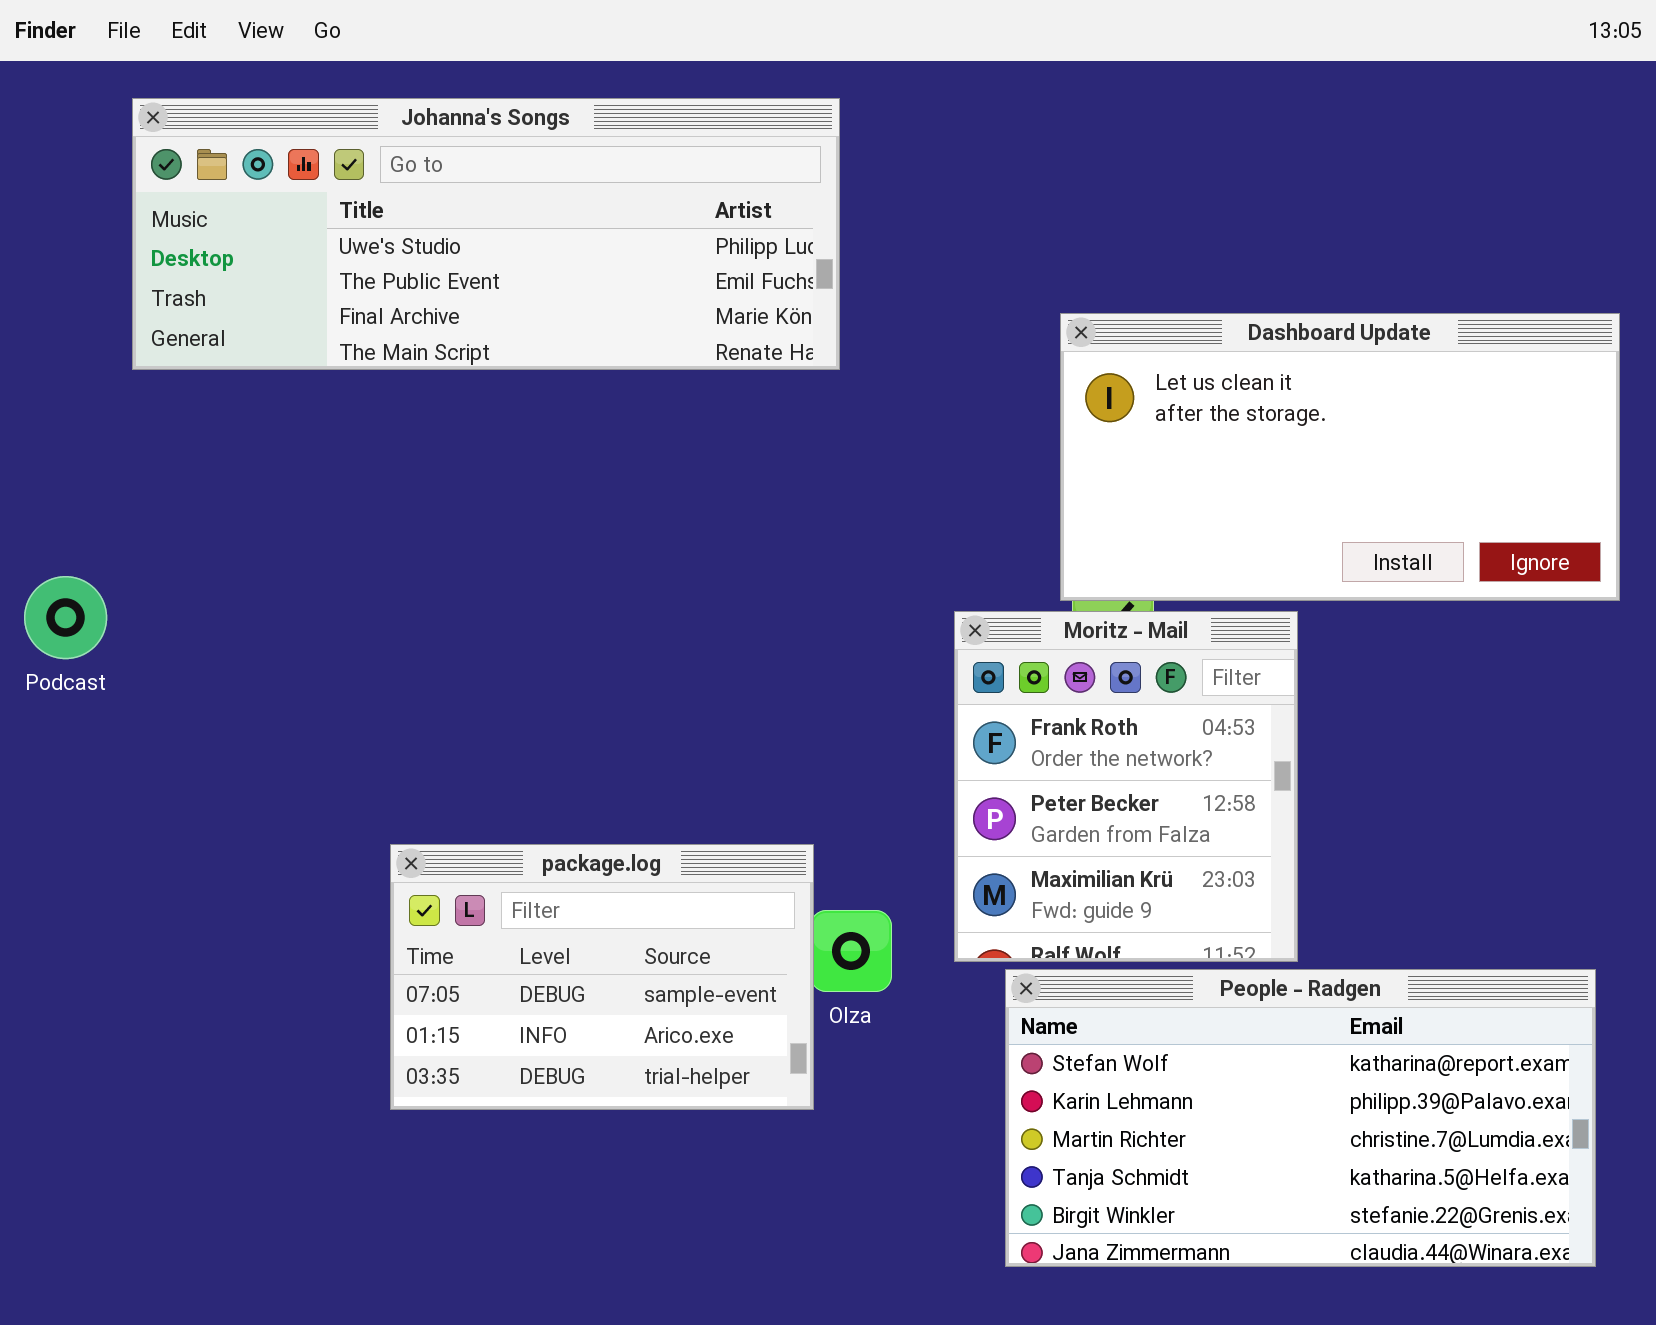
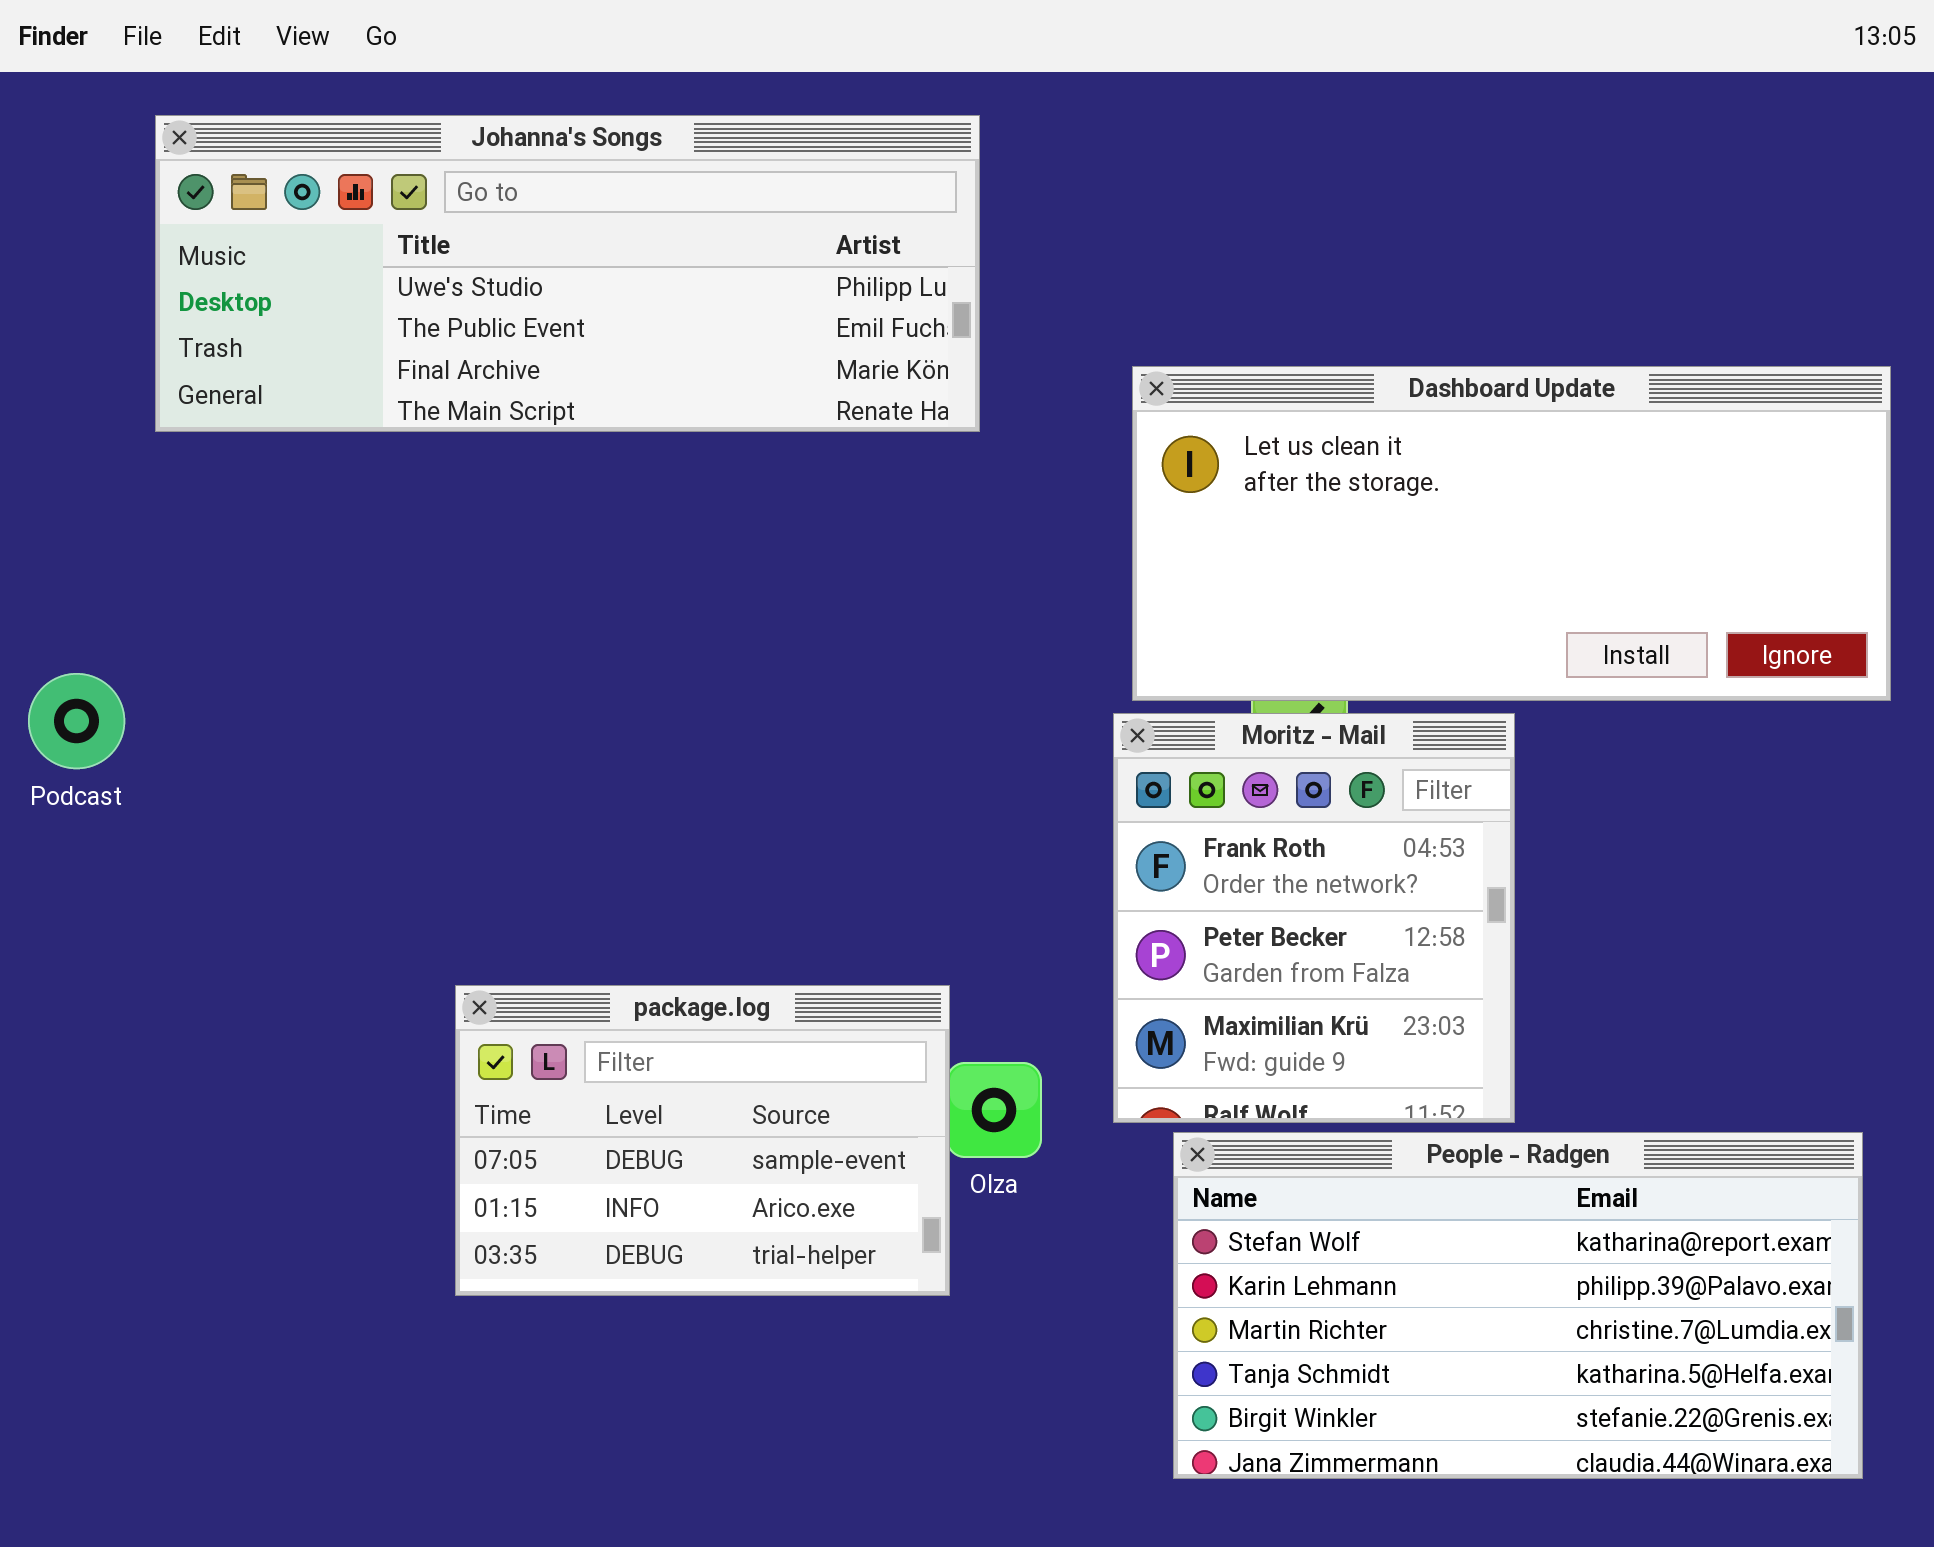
Dashboard Update: [1060,313,1620,601] -> [1132,366,1891,701], resized

